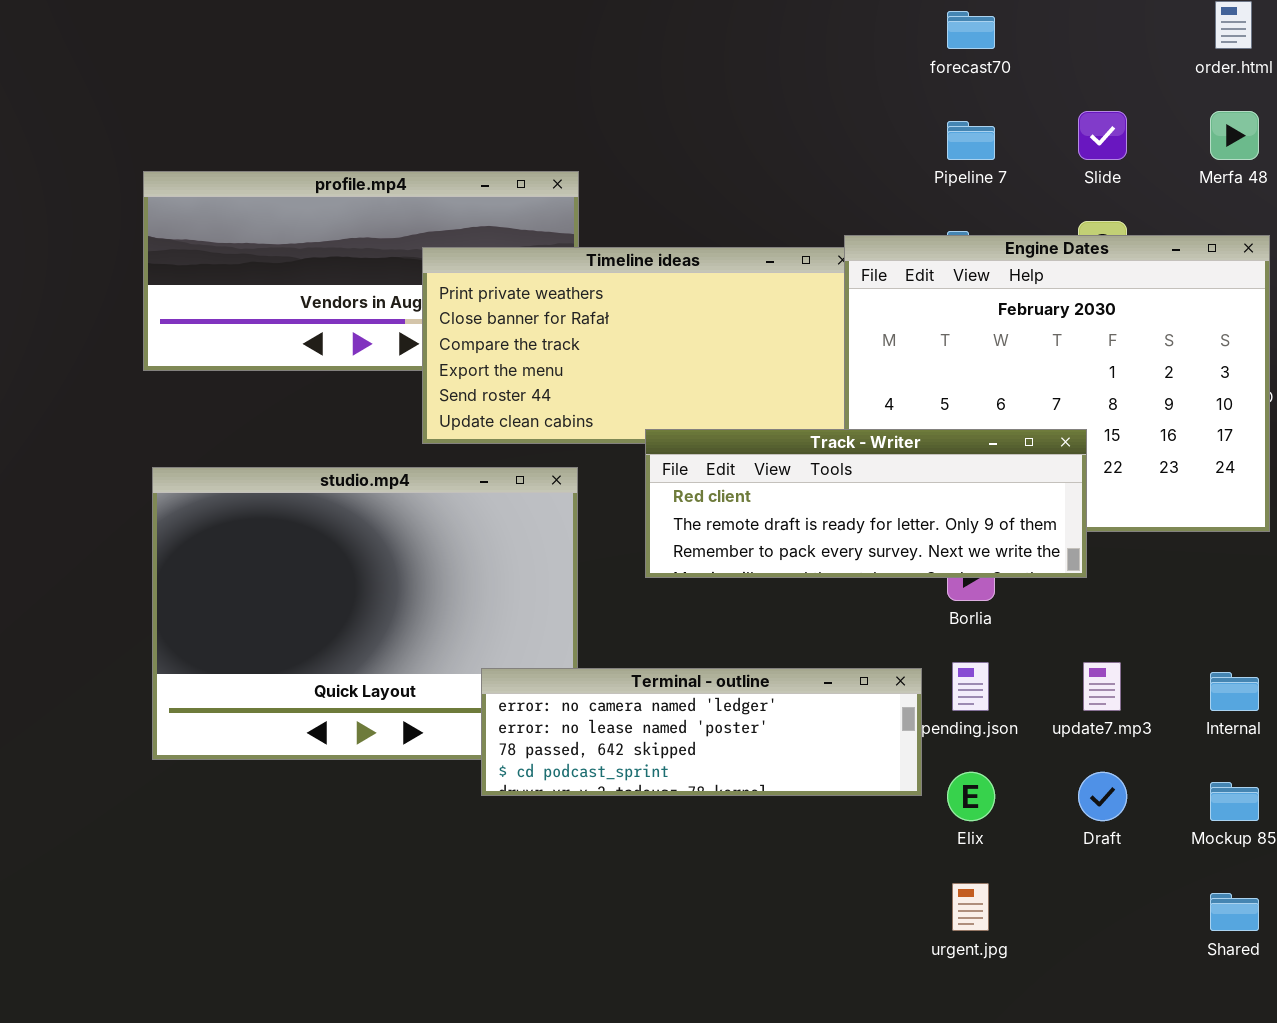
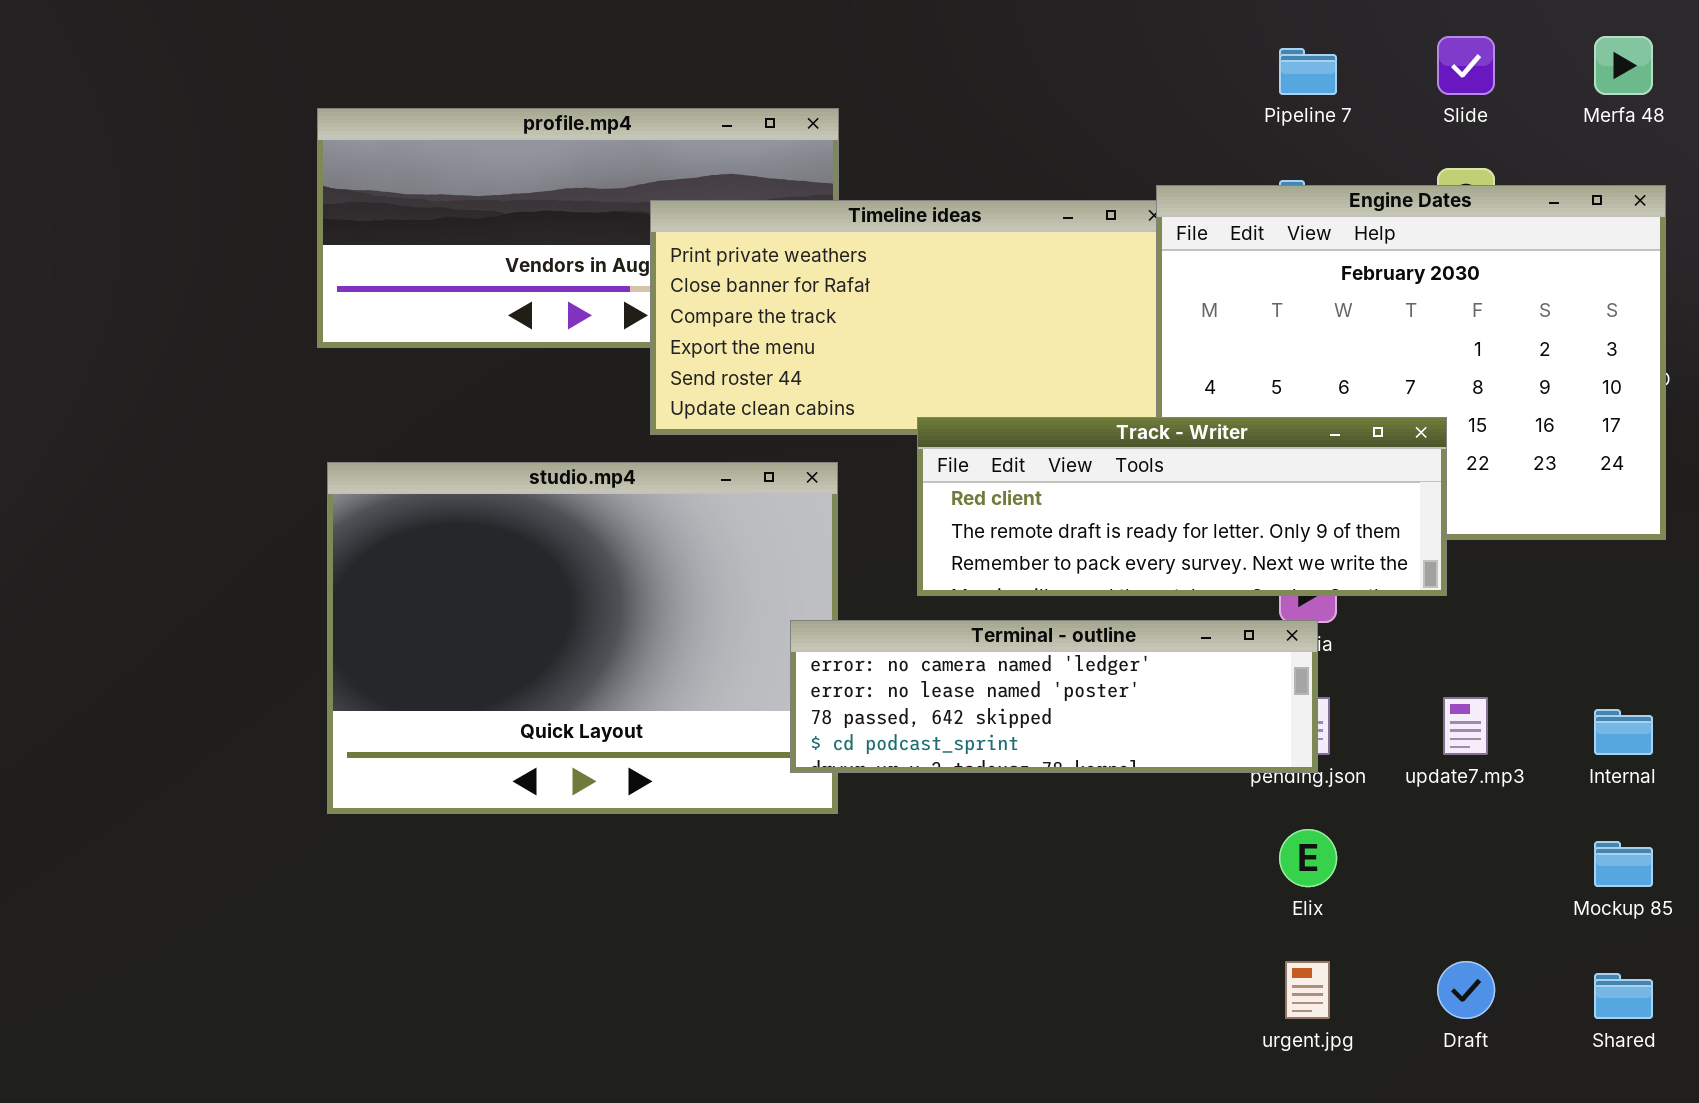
Terminal - outline: [481,668,922,796] -> [790,620,1318,773], moved
Draft: [1078,772,1127,821] -> [1437,961,1495,1019], moved

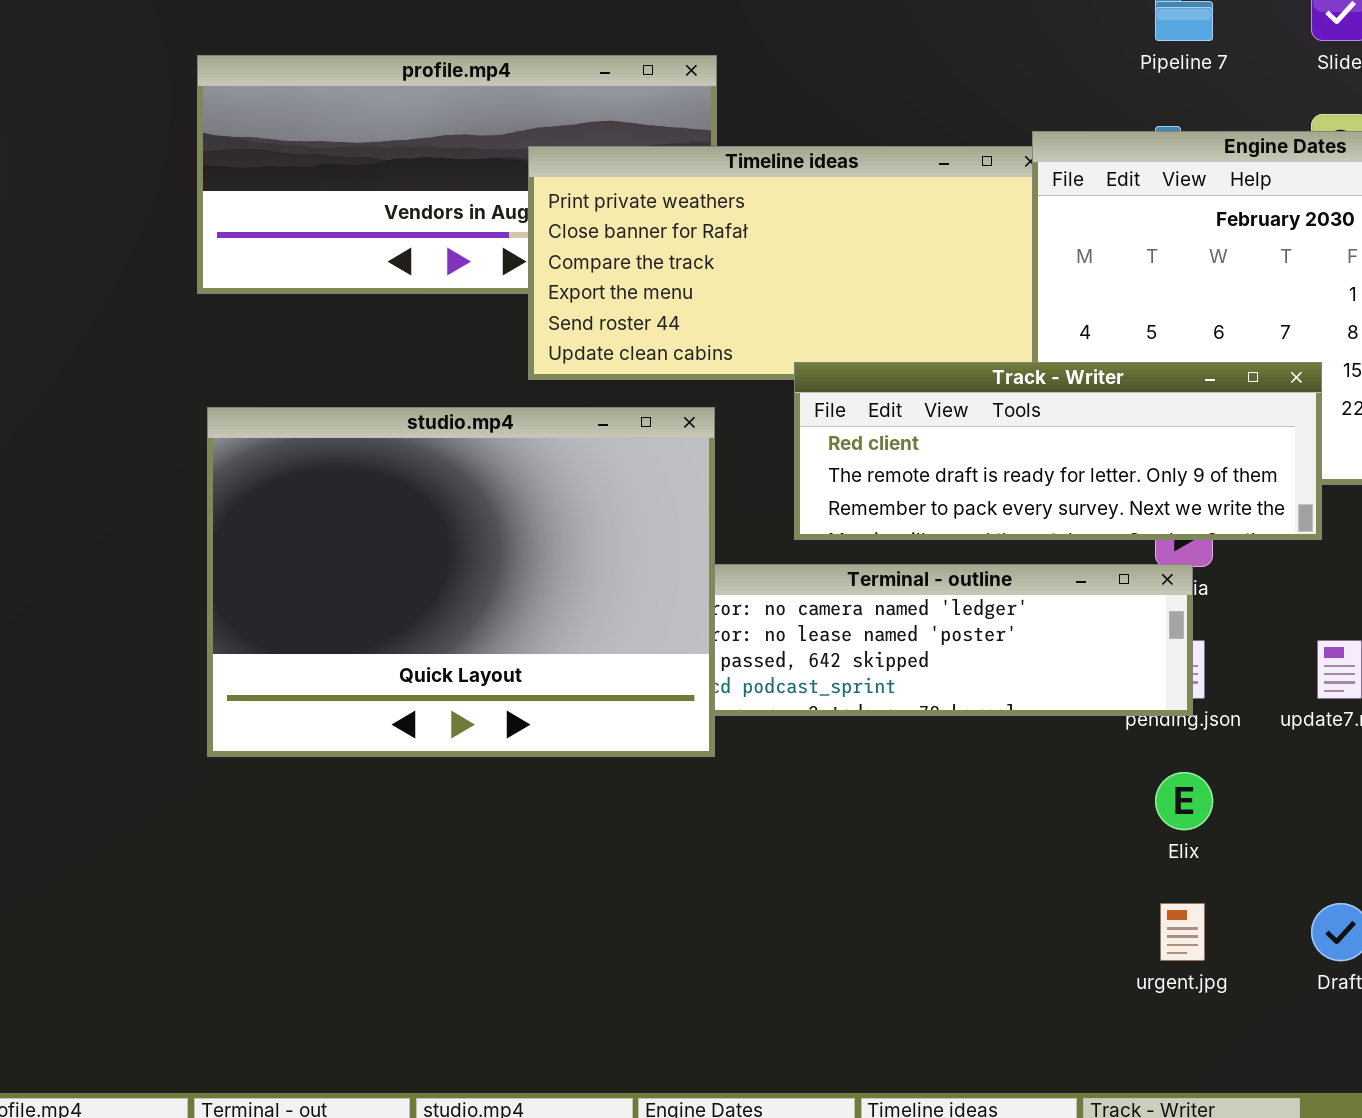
studio.mp4: [327,462,838,814] -> [207,407,715,757], raised

